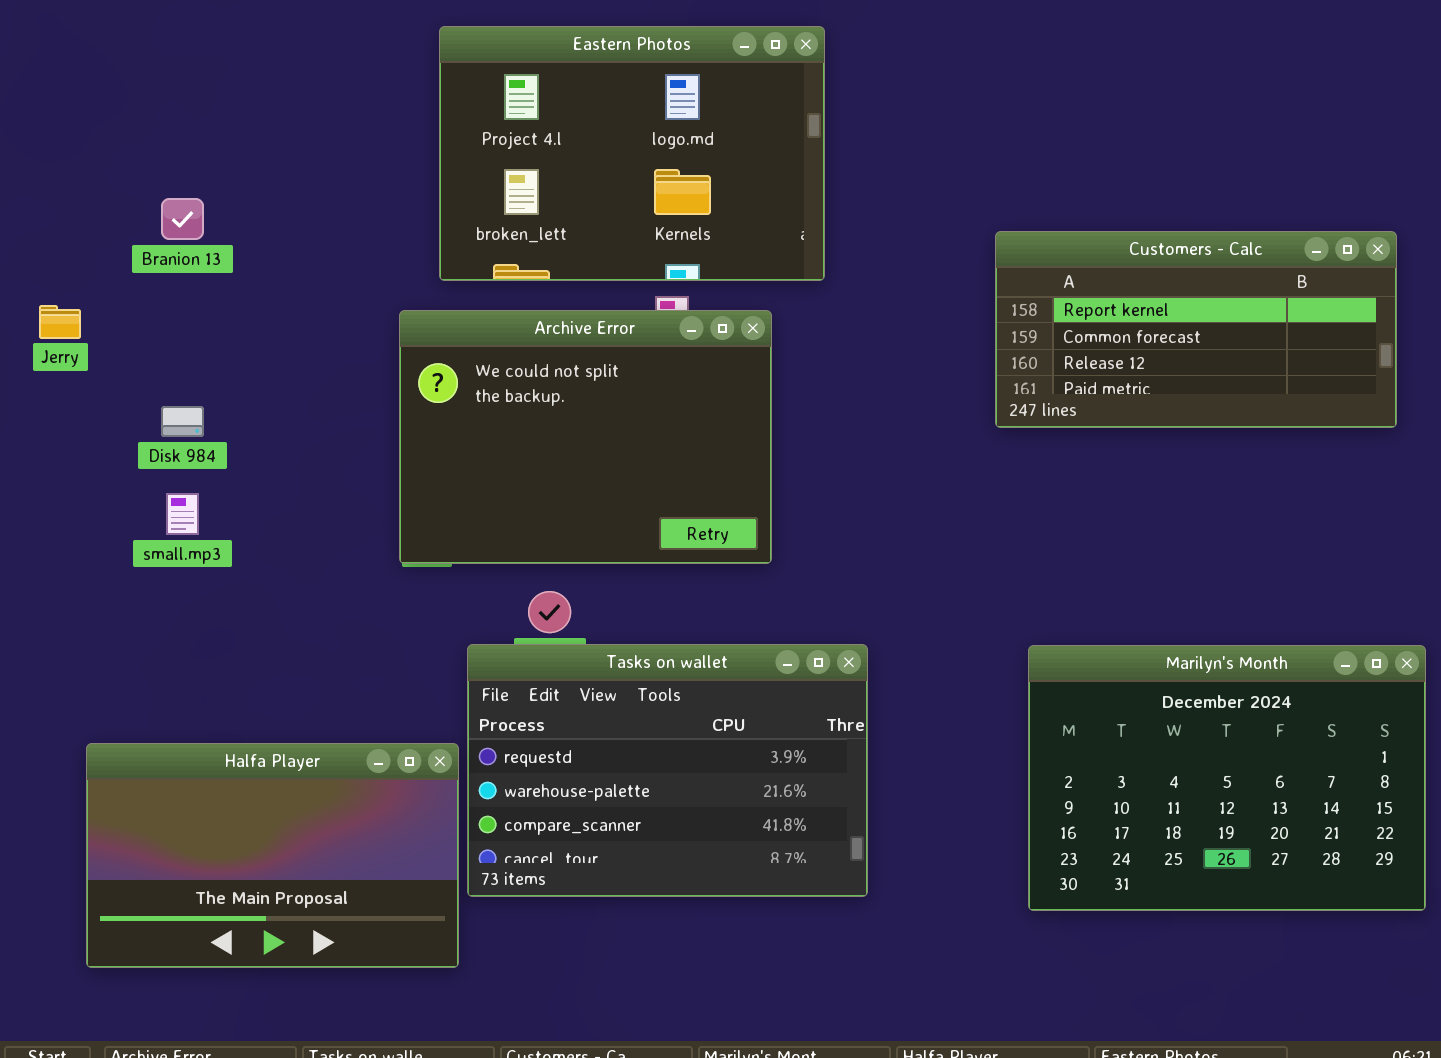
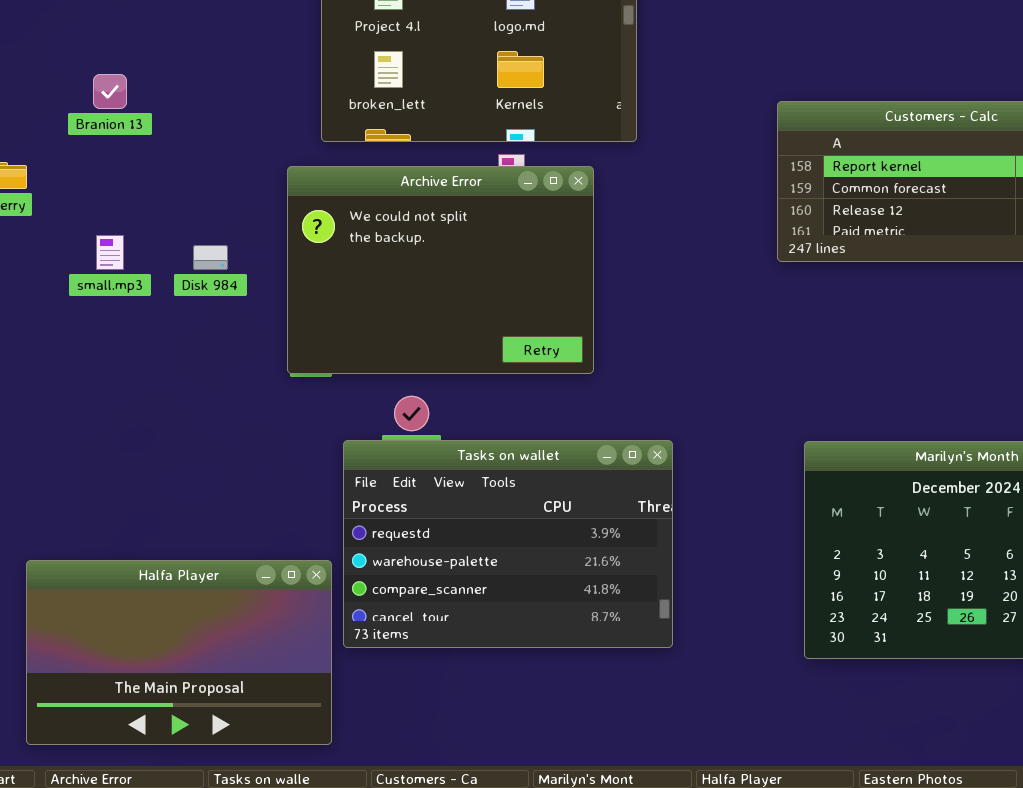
Disk 984: [161,406,204,437] -> [193,245,228,270], moved
small.mp3: [166,493,199,535] -> [96,235,124,270], moved
Halfa Player: [86,743,459,968] -> [26,560,332,745], moved

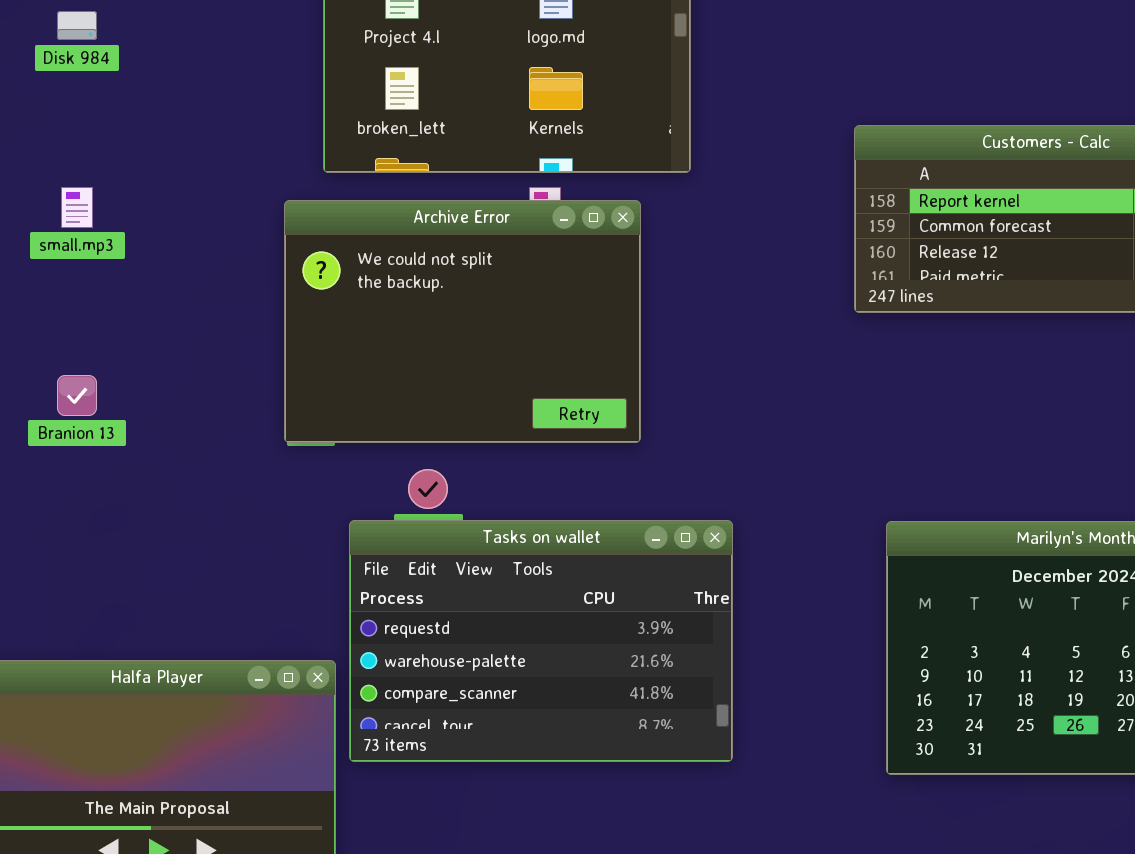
Branion 13: [93,74,127,109] -> [57,375,97,416], moved
small.mp3: [96,235,124,270] -> [61,187,93,228], moved
Disk 984: [193,245,228,270] -> [57,11,97,40], moved

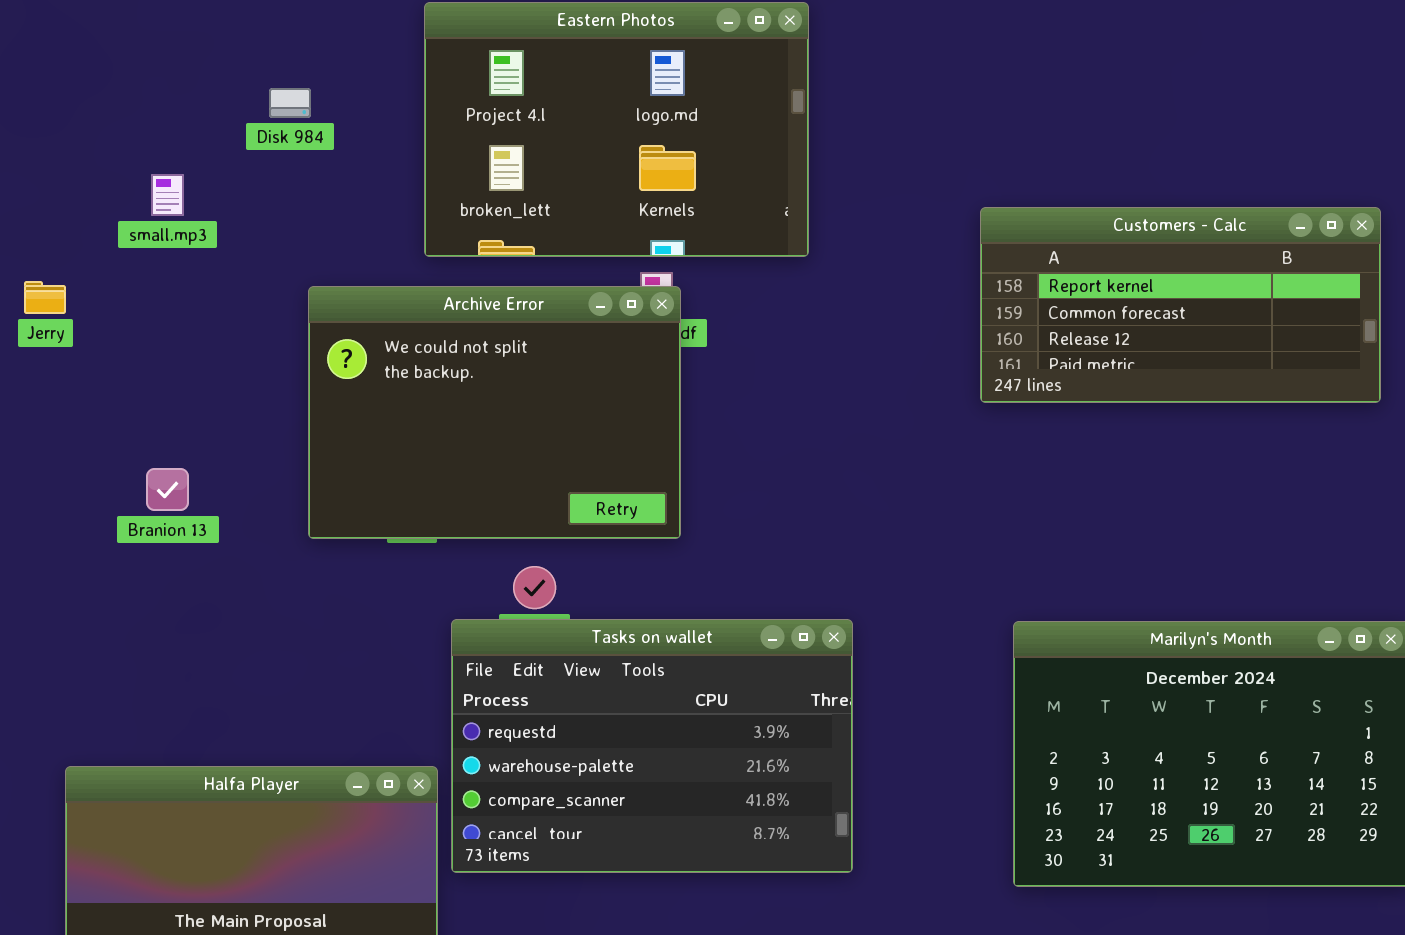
Disk 984: [57,11,97,40] -> [269,88,311,118], moved
small.mp3: [61,187,93,228] -> [151,174,184,216], moved
Archive Error: [284,200,641,443] -> [308,286,681,539], moved

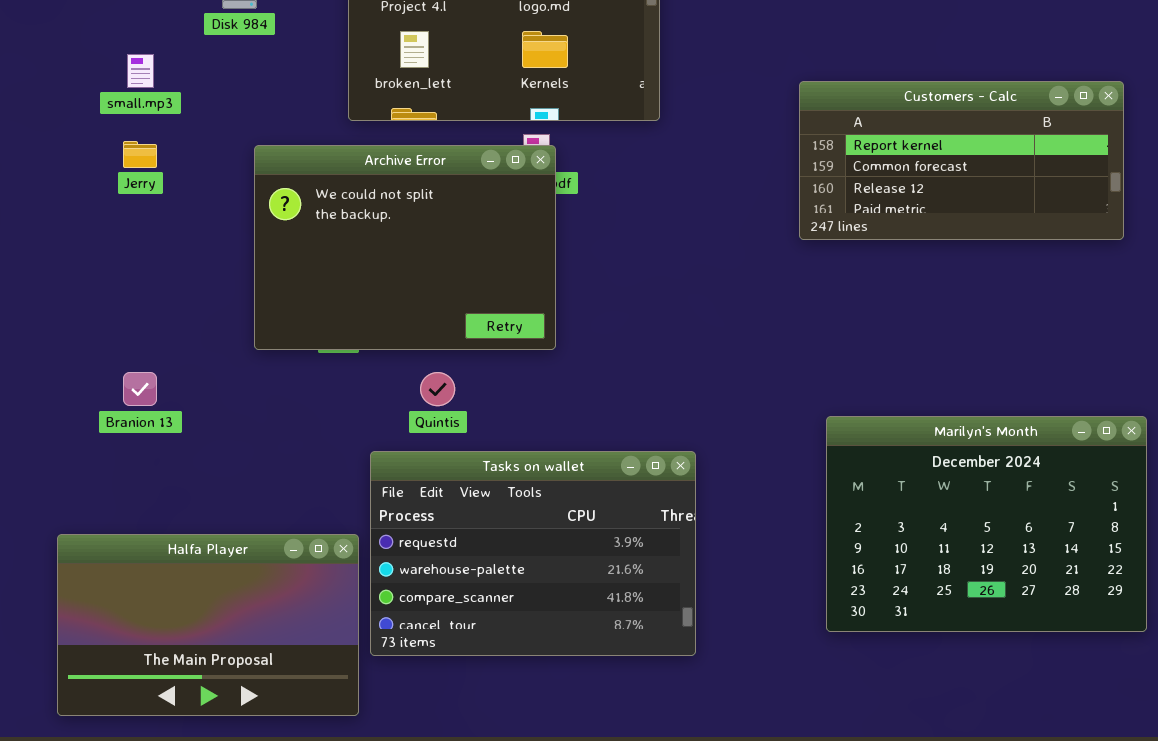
Jerry: [24,281,66,314] -> [123,141,157,168], moved
Branion 13: [146,468,189,511] -> [123,372,157,406], moved
Tasks on wallet: [451,619,853,873] -> [370,451,696,656], moved

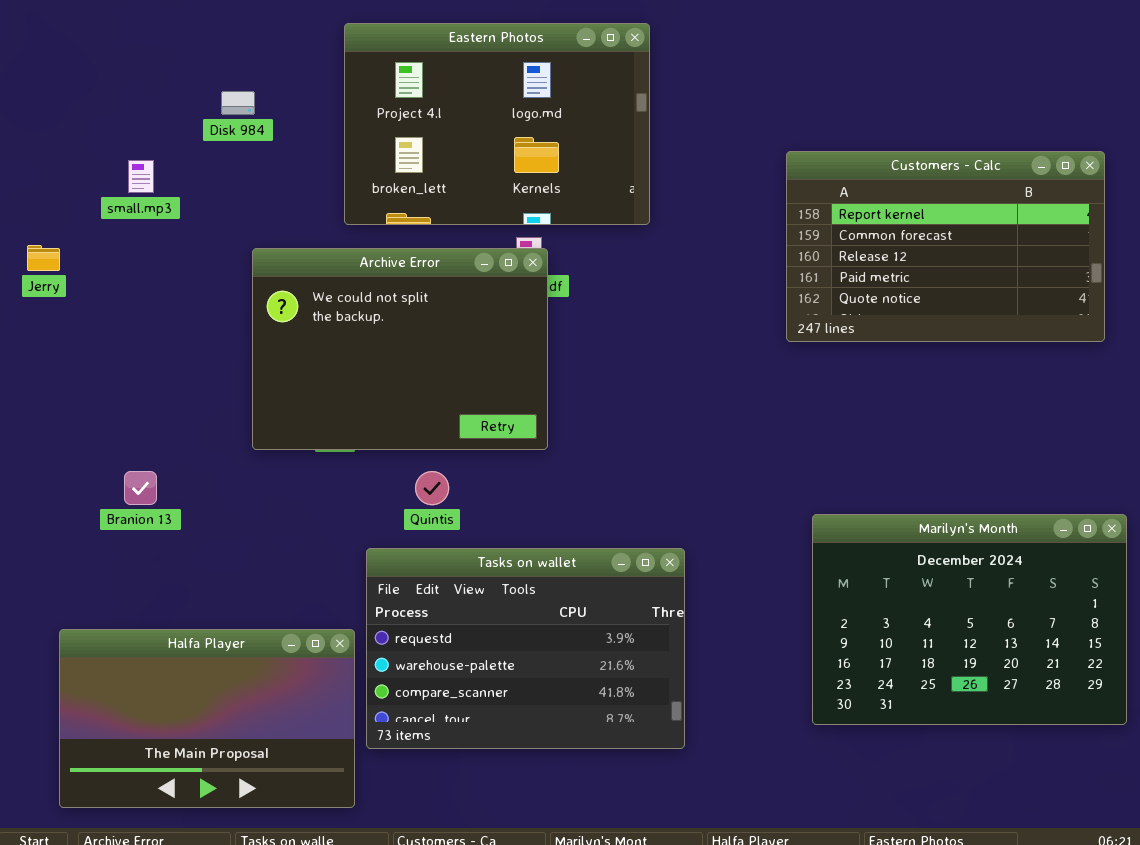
Customers - Calc: [799,81,1124,240] -> [786,151,1105,342], resized
Jerry: [123,141,157,168] -> [27,245,60,271], moved

